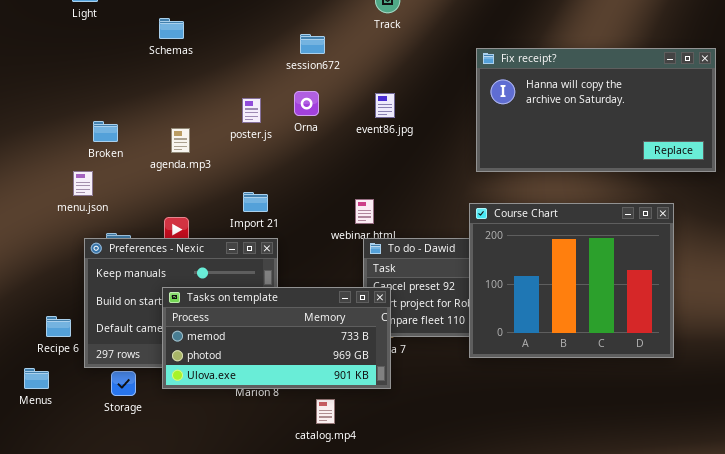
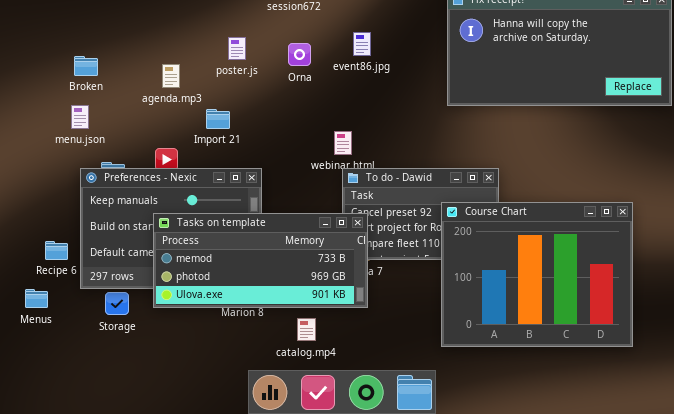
Orna: [294,91,319,116] -> [288,43,311,66], moved
Broken: [93,121,118,142] -> [74,56,98,76], moved
Import 21: [243,192,268,212] -> [206,109,230,129], moved
Course Chart: [469,203,674,358] -> [441,202,633,347], moved

